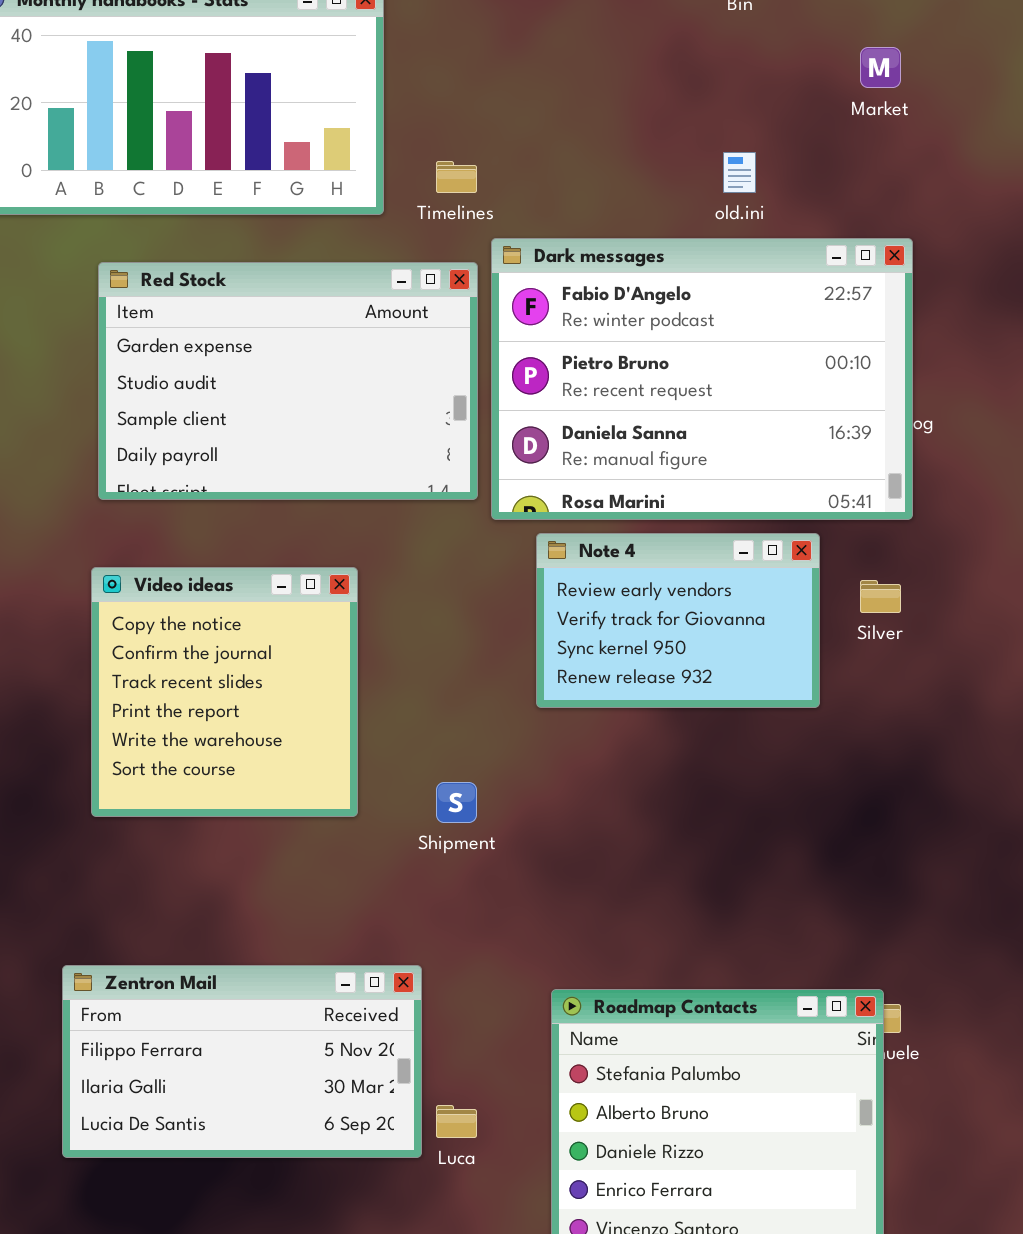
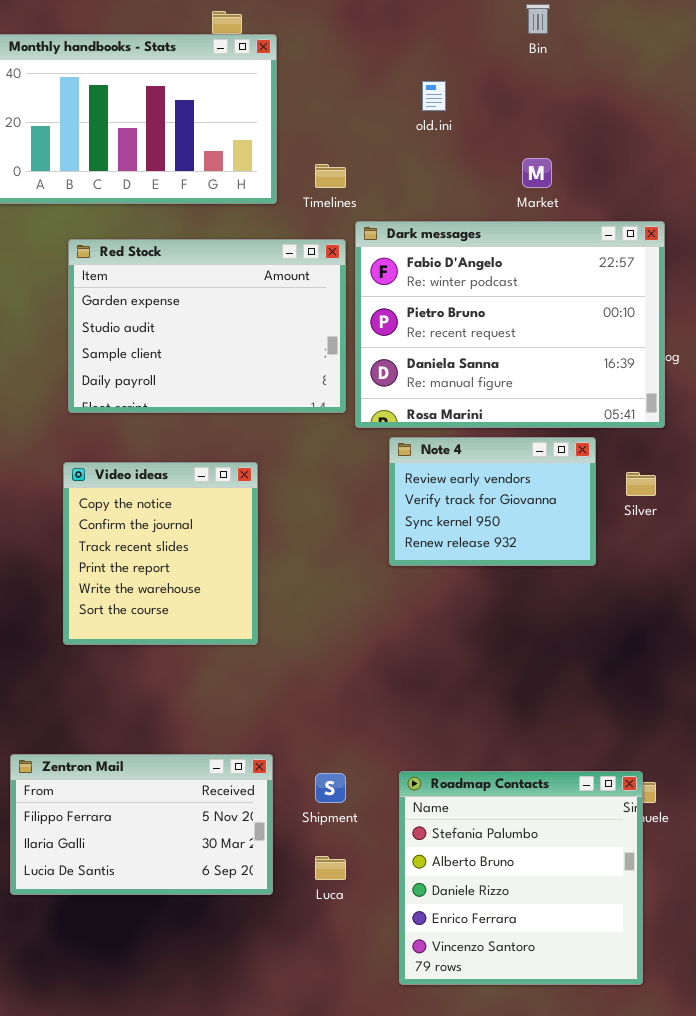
Market: [860,47,901,88] -> [522,158,552,188], moved
old.ini: [723,152,756,193] -> [422,81,446,111], moved
Shipment: [436,782,477,823] -> [315,773,346,803], moved
Zentron Mail: [62,965,422,1158] -> [10,754,273,895], moved

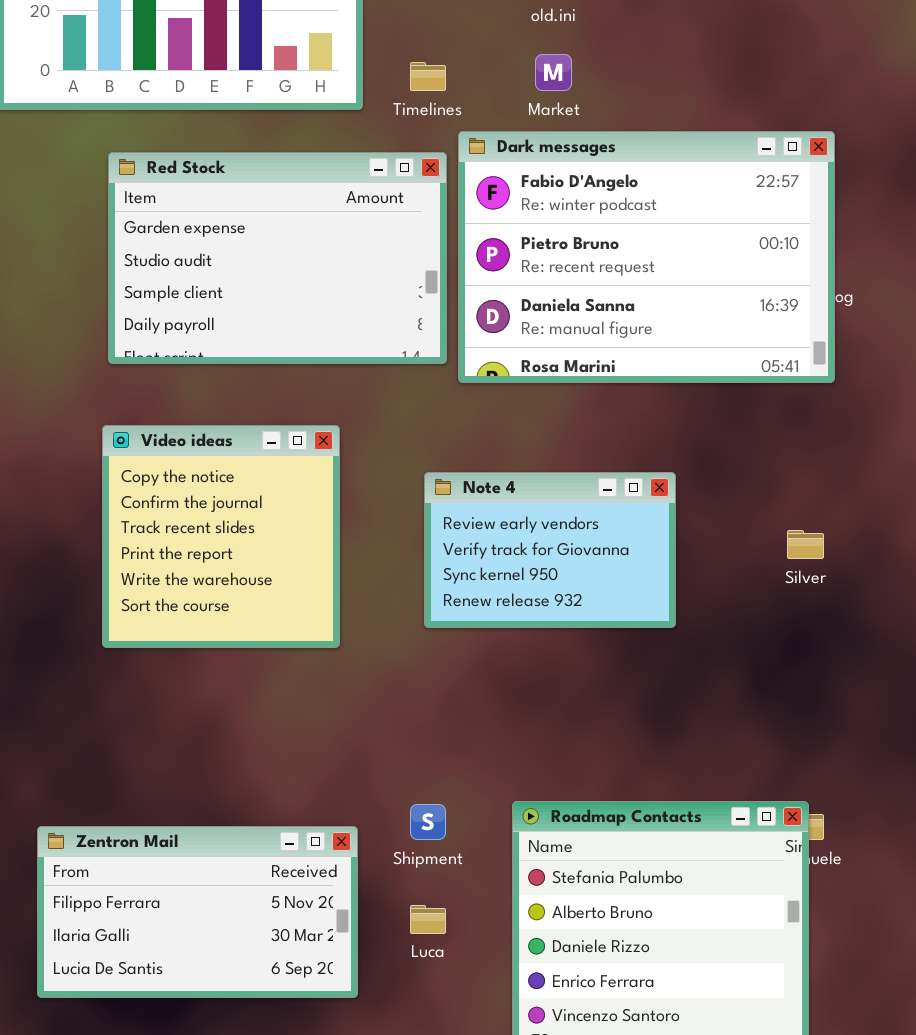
Market: [522,158,552,188] -> [535,54,572,91], moved
Note 4: [389,437,596,566] -> [424,472,676,628], moved
Silver: [626,472,656,496] -> [787,530,824,559], moved
Zentron Mail: [10,754,273,895] -> [37,826,358,998], moved

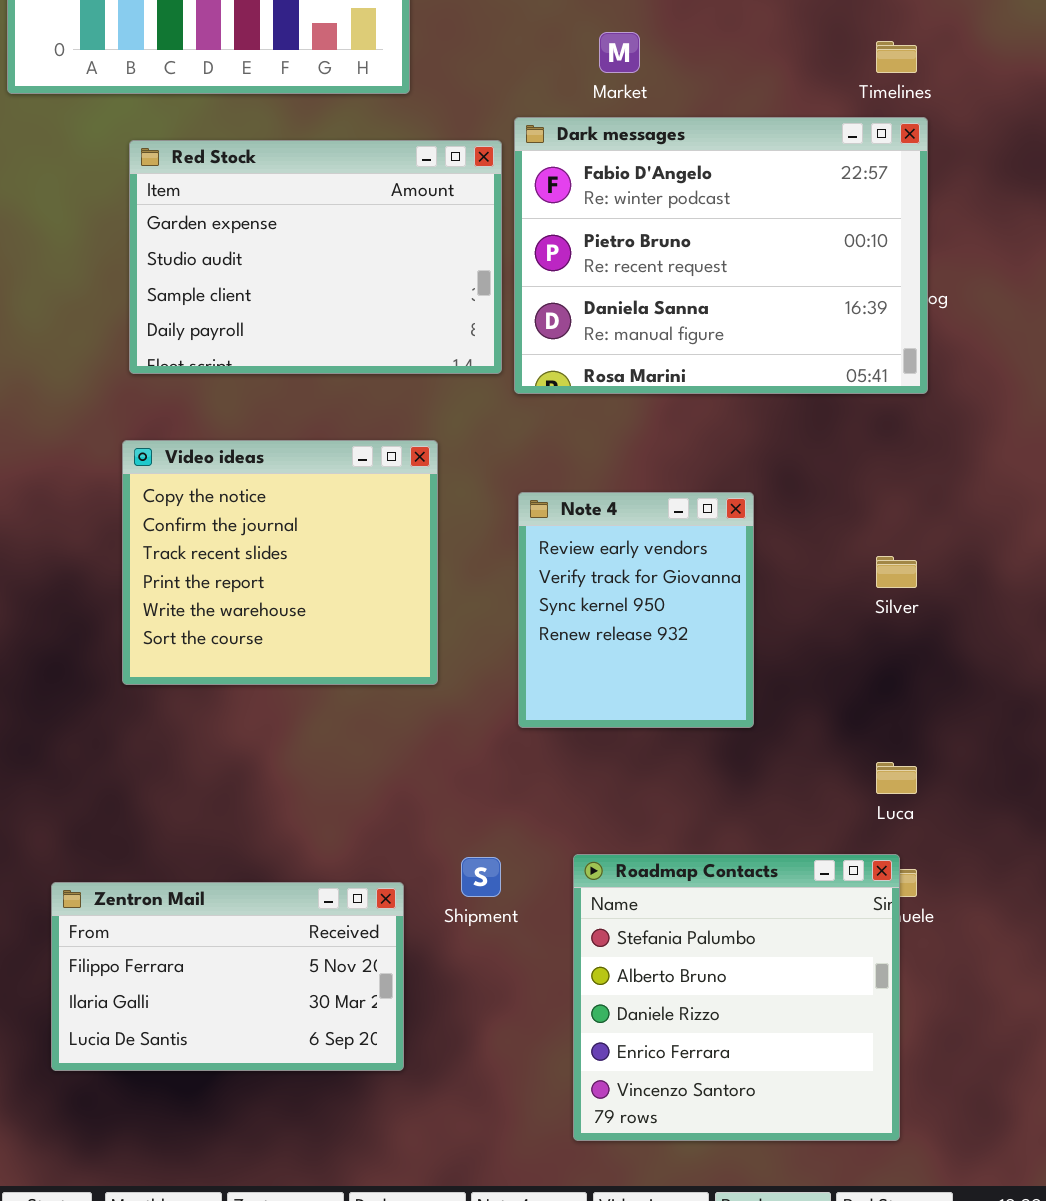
Timelines: [410,62,446,91] -> [876,41,917,73], moved
Video ideas: [102,425,340,648] -> [122,440,438,685], resized
Note 4: [424,472,676,628] -> [518,492,754,728], resized
Luca: [410,905,446,934] -> [876,762,917,794], moved

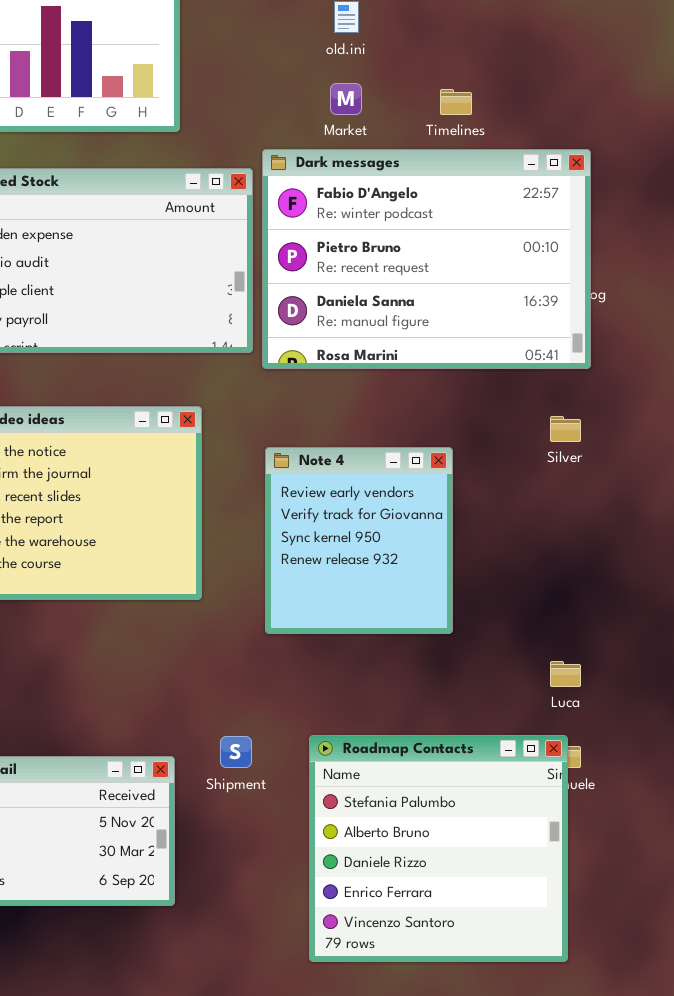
Timelines: [876,41,917,73] -> [440,89,472,115], moved
Silver: [876,556,917,588] -> [550,416,581,442], moved

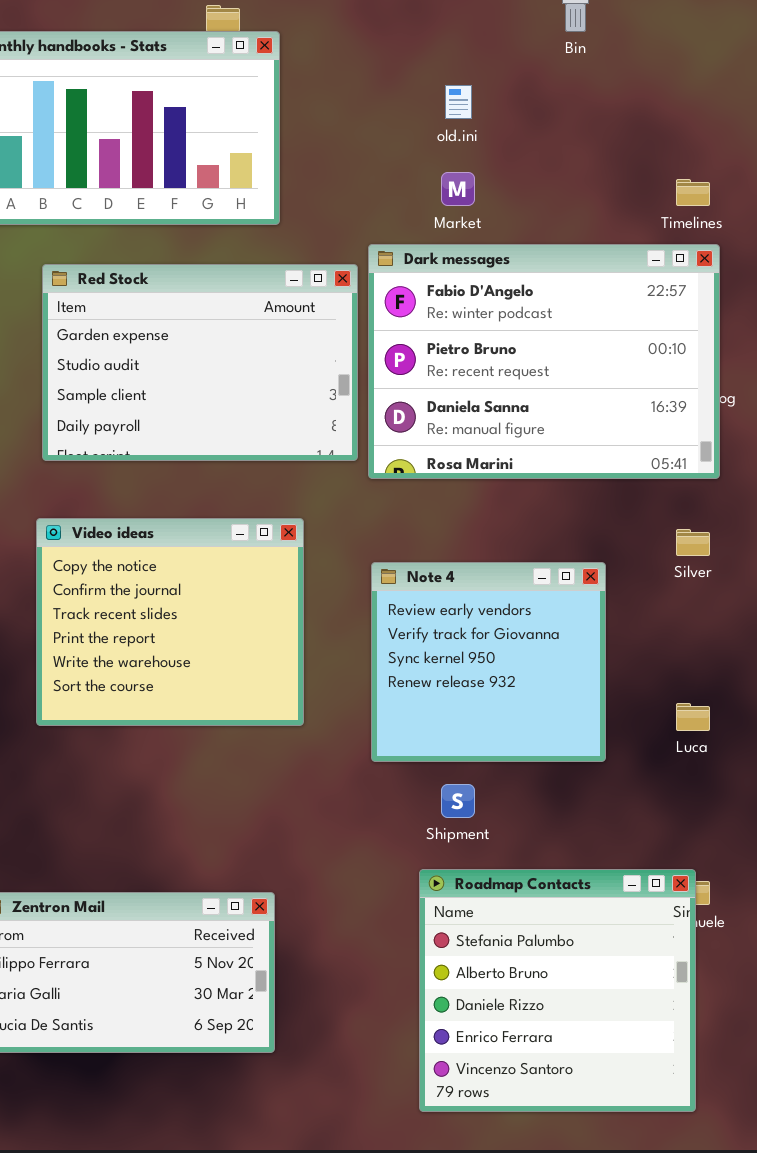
Timelines: [440,89,472,115] -> [676,179,710,206], moved
Note 4: [265,447,453,634] -> [371,562,606,762], resized
Luca: [550,661,581,687] -> [676,703,710,731], moved
Shipment: [220,736,252,768] -> [441,784,475,818], moved

